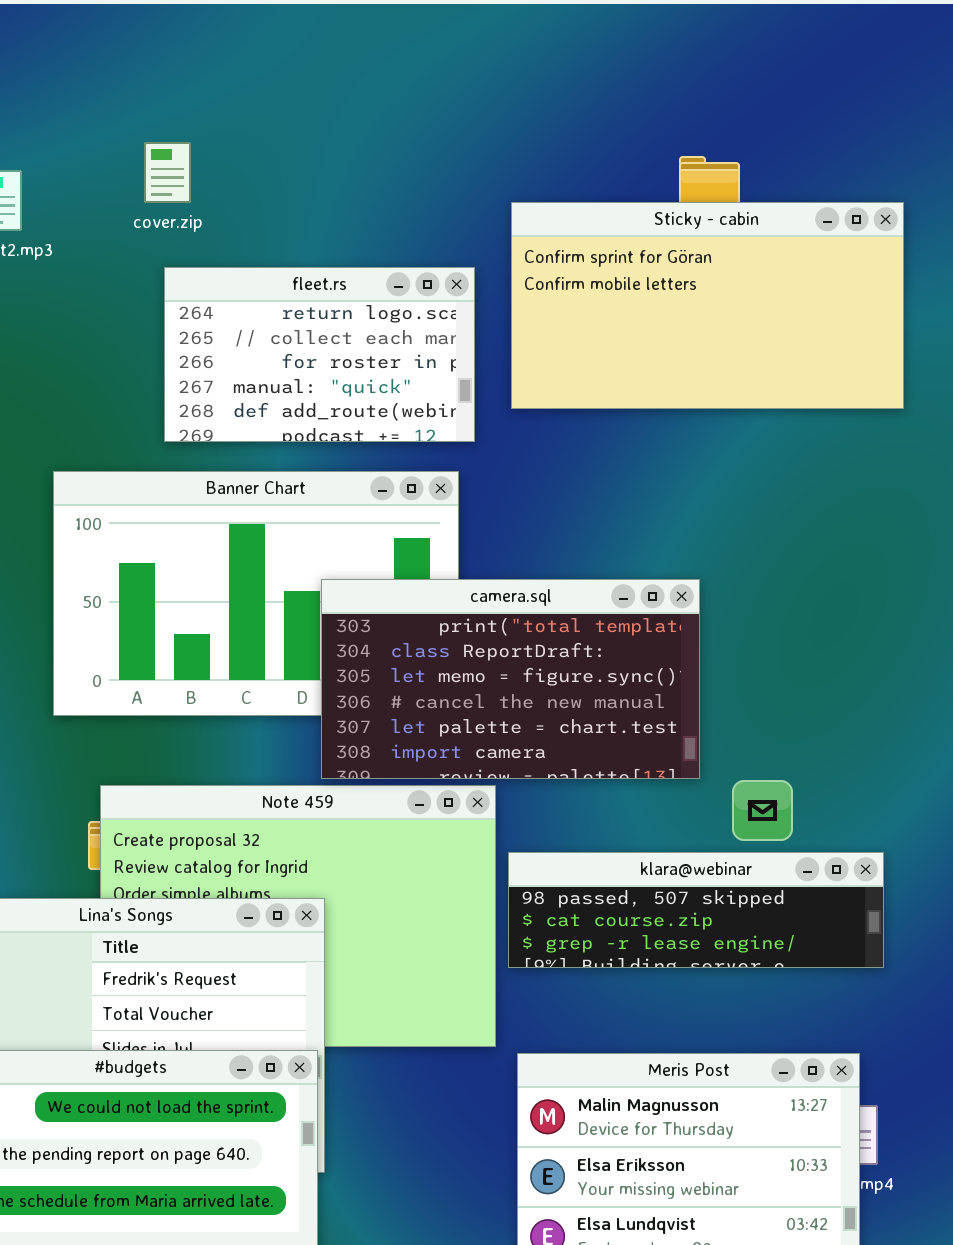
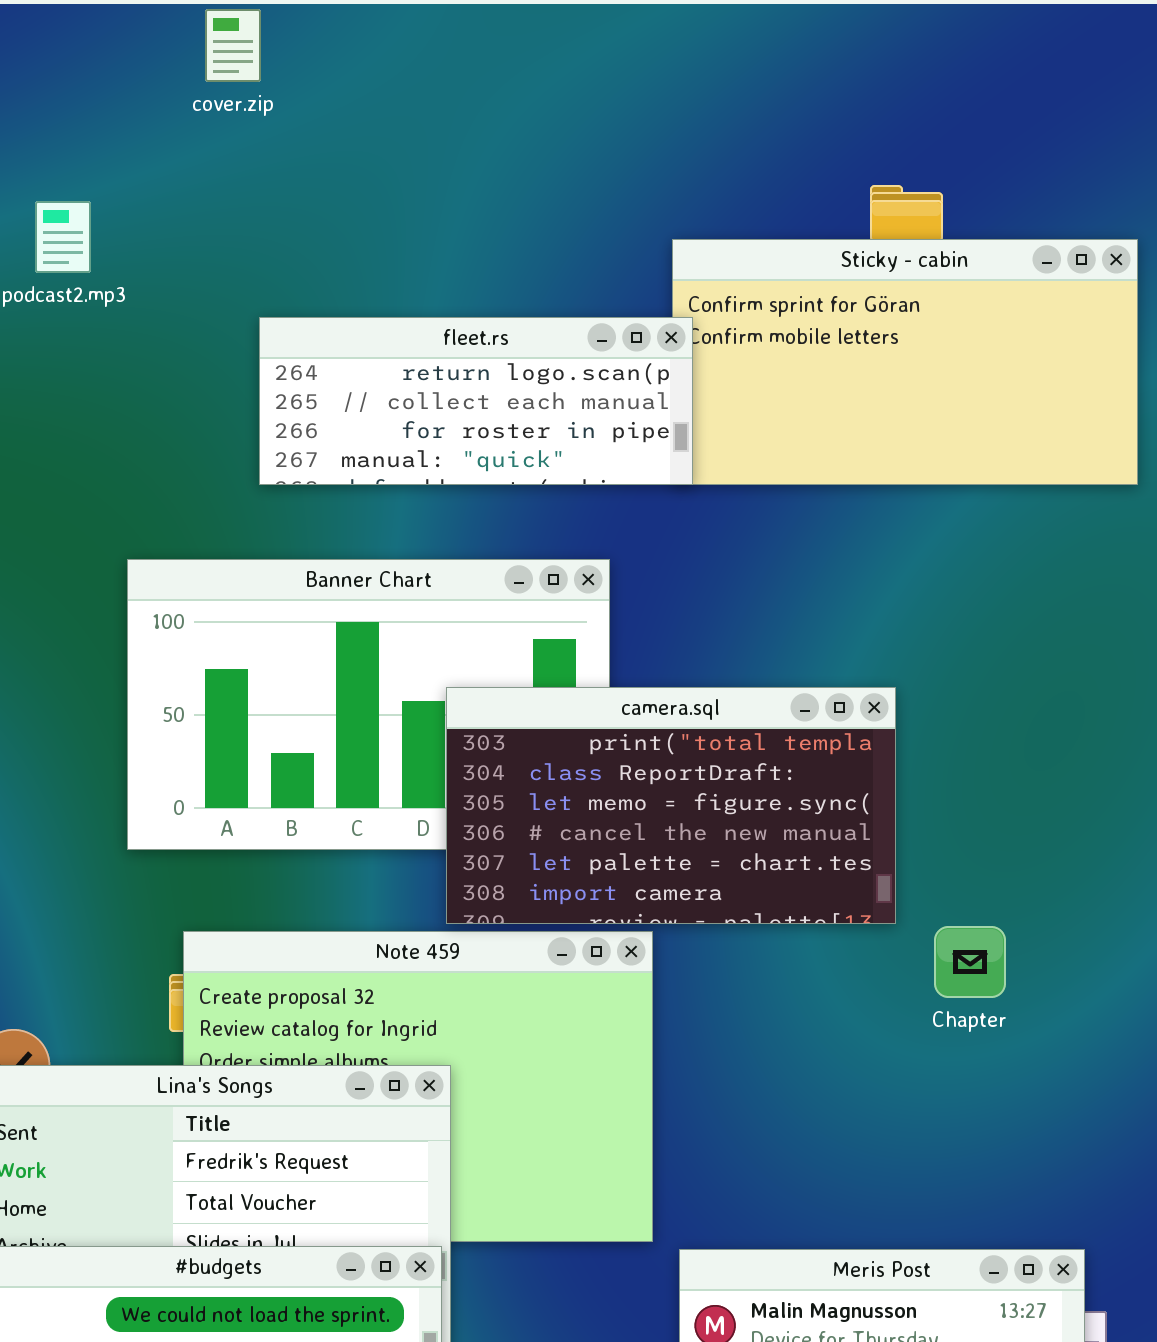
cover.zip: [144,142,191,203] -> [205,9,261,82], moved
fleet.rs: [164,267,475,442] -> [259,317,693,485], resized
klara@webinar: [508,852,884,968] -> none, closed

